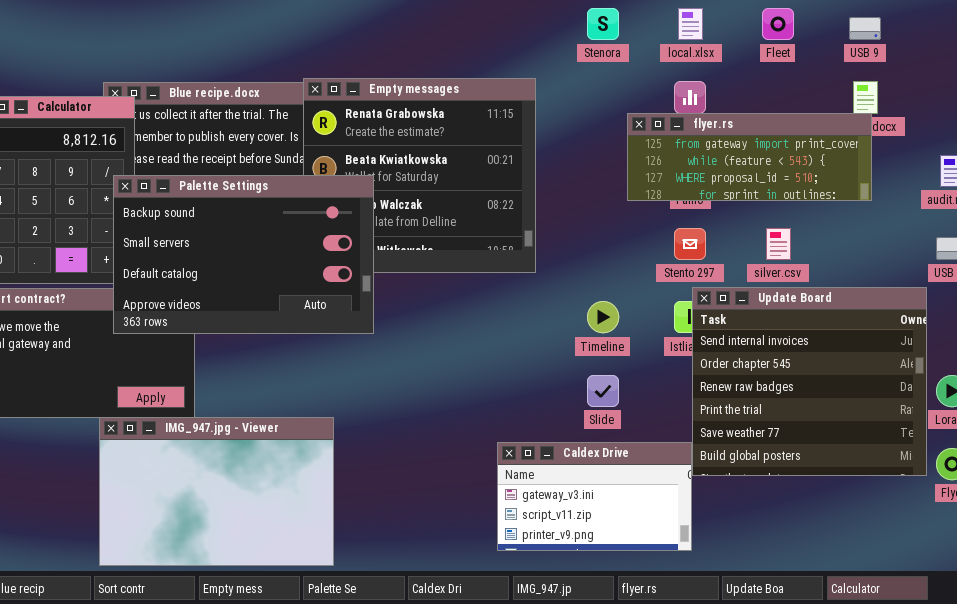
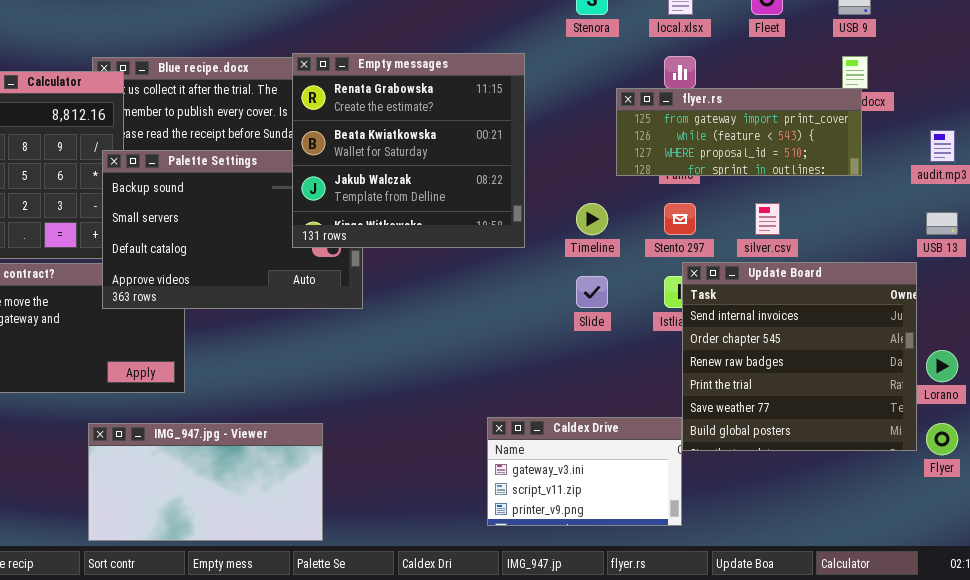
Empty messages: [303,78,536,273] -> [292,53,525,248], raised
Timeline: [587,301,619,333] -> [576,203,608,235], moved
Slide: [587,375,619,407] -> [576,276,608,308], moved
IMG_947.jpg - Viewer: [99,417,334,566] -> [88,423,323,541], resized

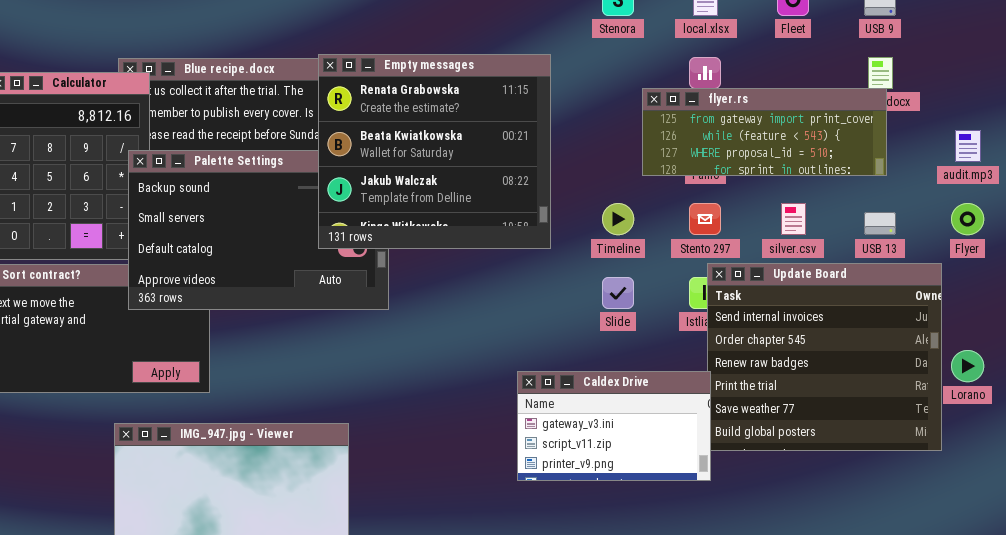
USB 13: [926,212,958,235] -> [864,212,896,235], moved
Caldex Drive: [487,417,682,526] -> [517,371,711,481], moved
Flyer: [926,423,958,455] -> [951,203,984,235], moved

